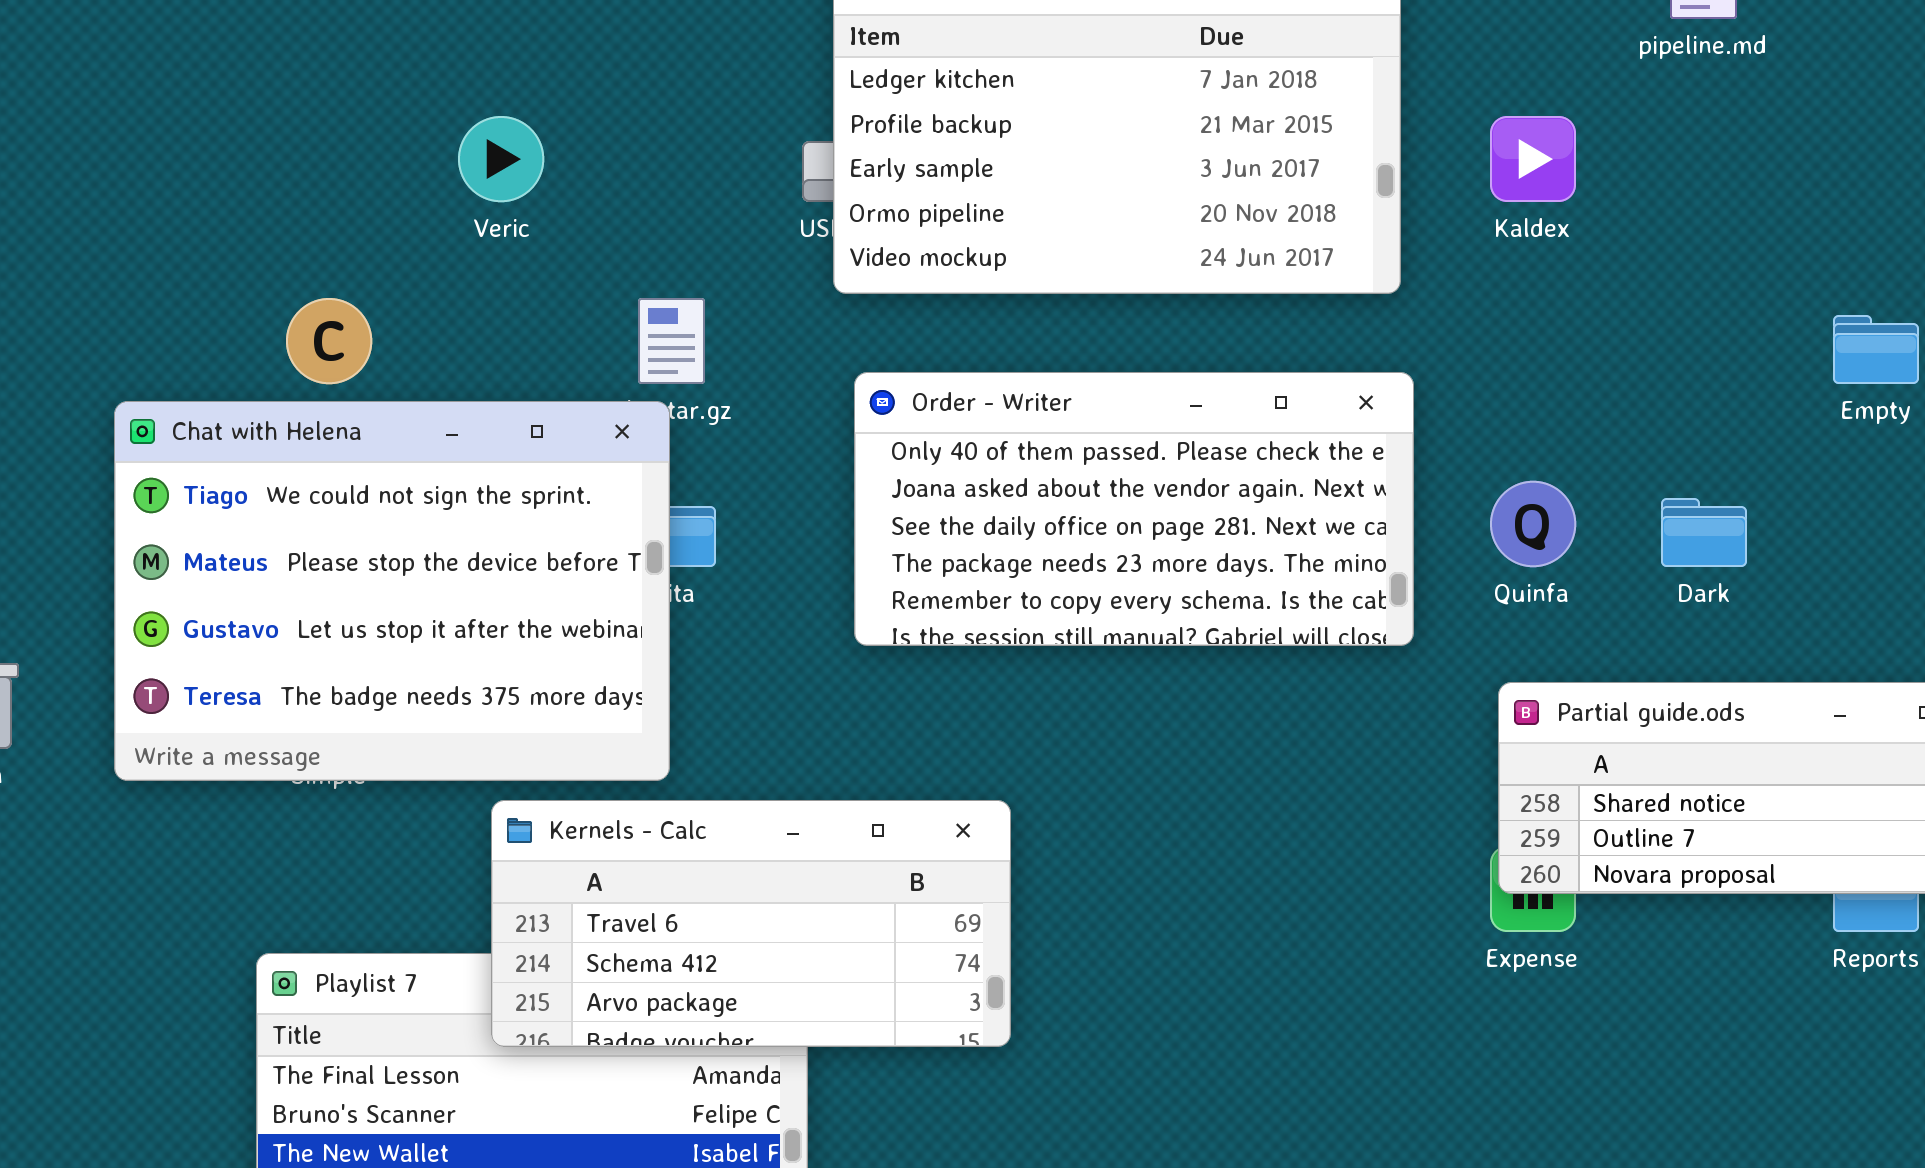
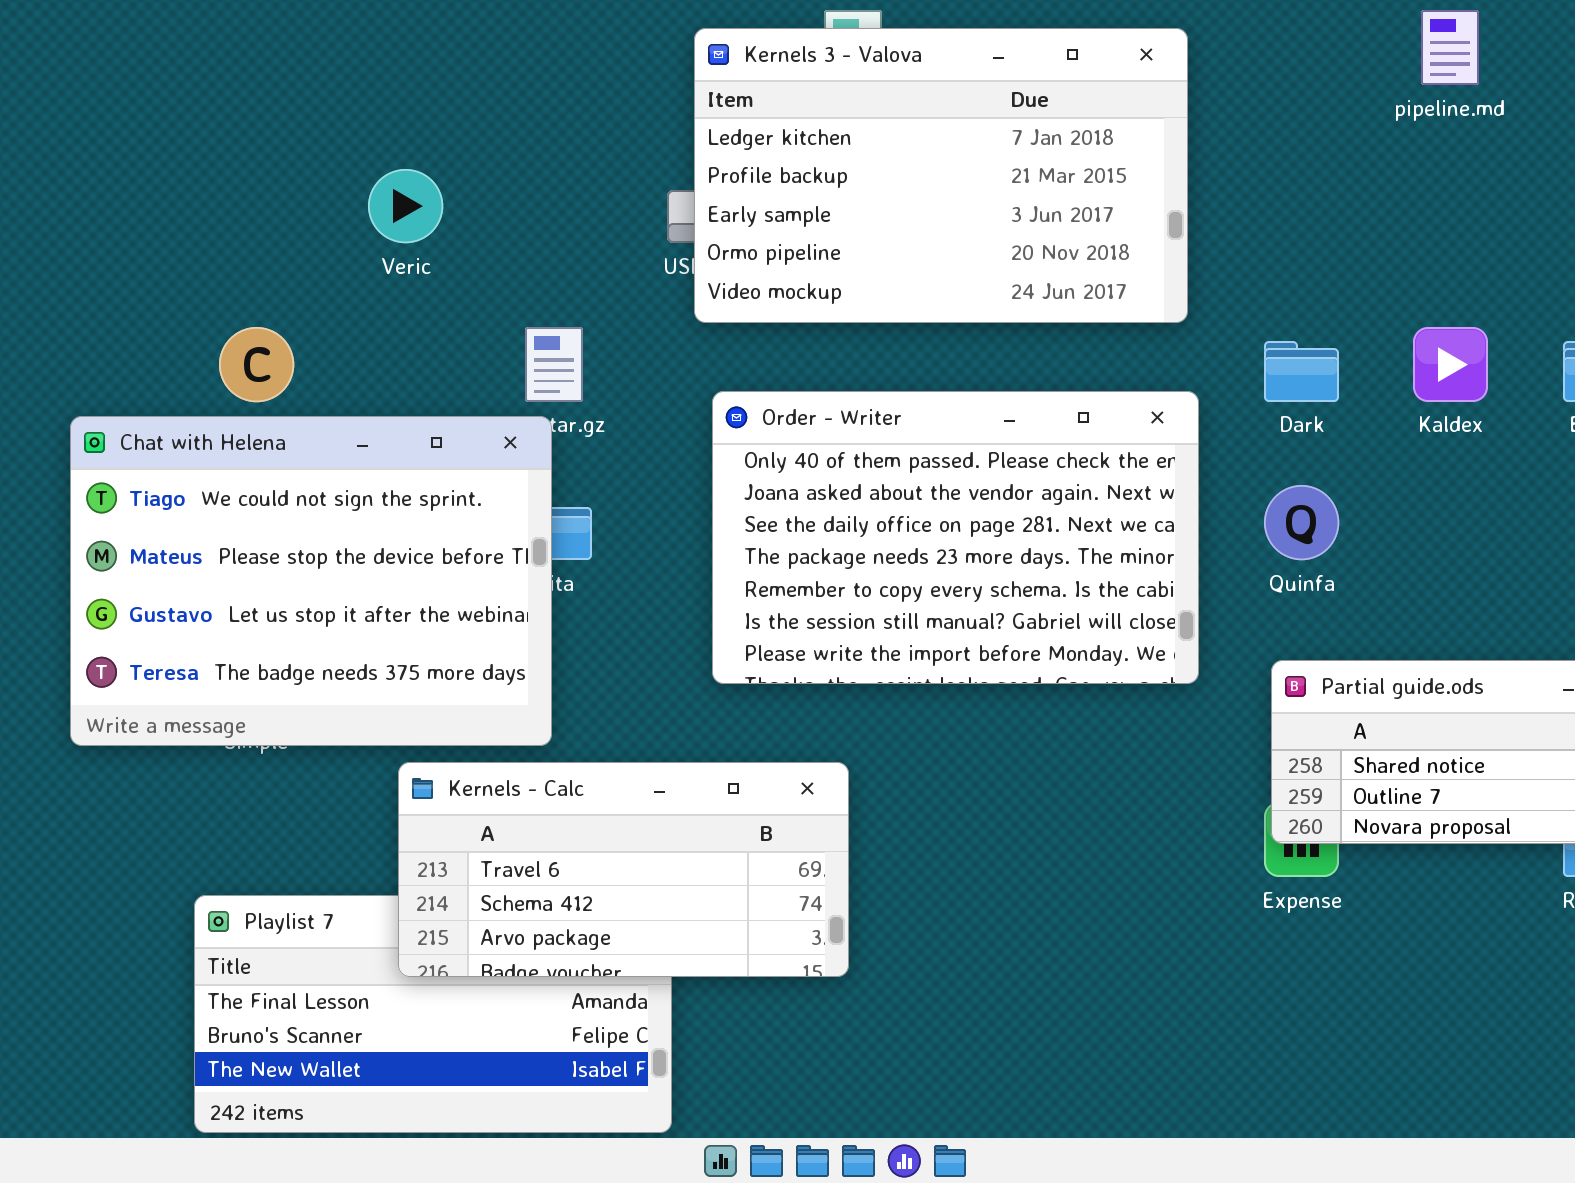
Kaldex: [1490,116,1576,202] -> [1413,327,1488,402], moved
Order - Writer: [854,372,1414,646] -> [712,391,1199,684], resized
Dark: [1661,498,1747,567] -> [1264,341,1339,402], moved

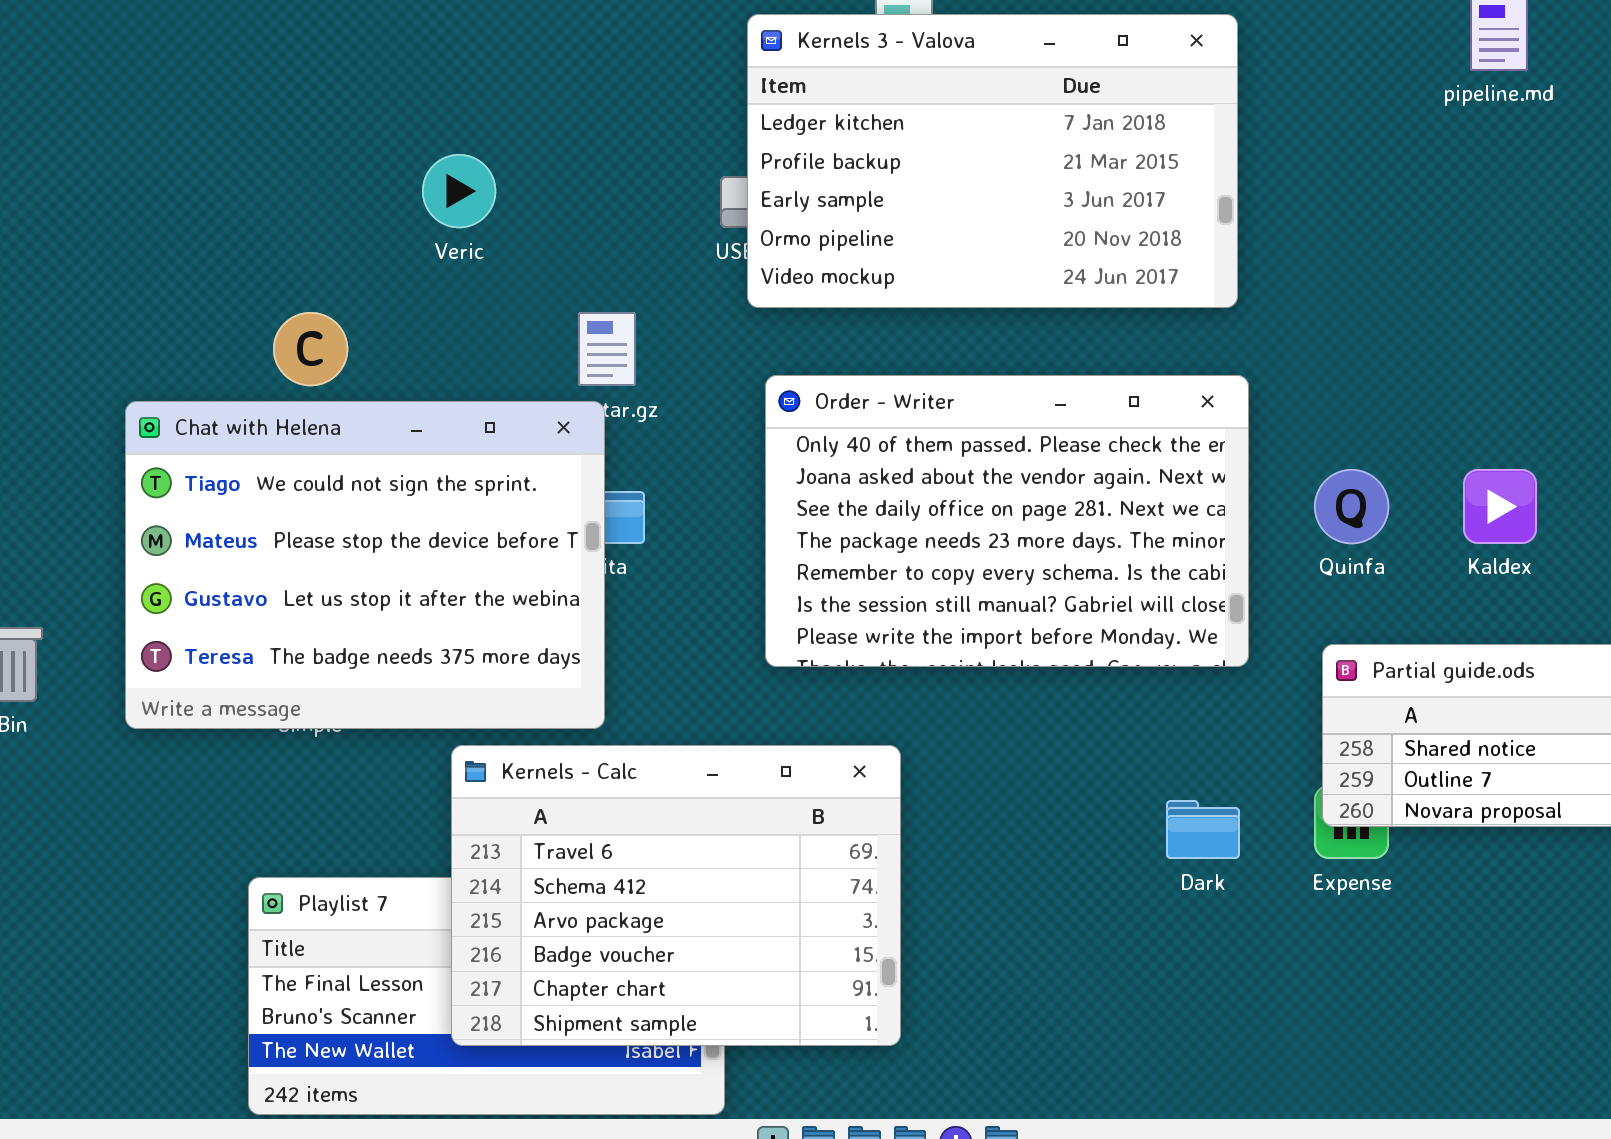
Kaldex: [1413,327,1488,402] -> [1463,469,1537,544], moved
Dark: [1264,341,1339,402] -> [1166,800,1240,859], moved
Kernels - Calc: [398,762,849,977] -> [451,745,901,1046], resized

